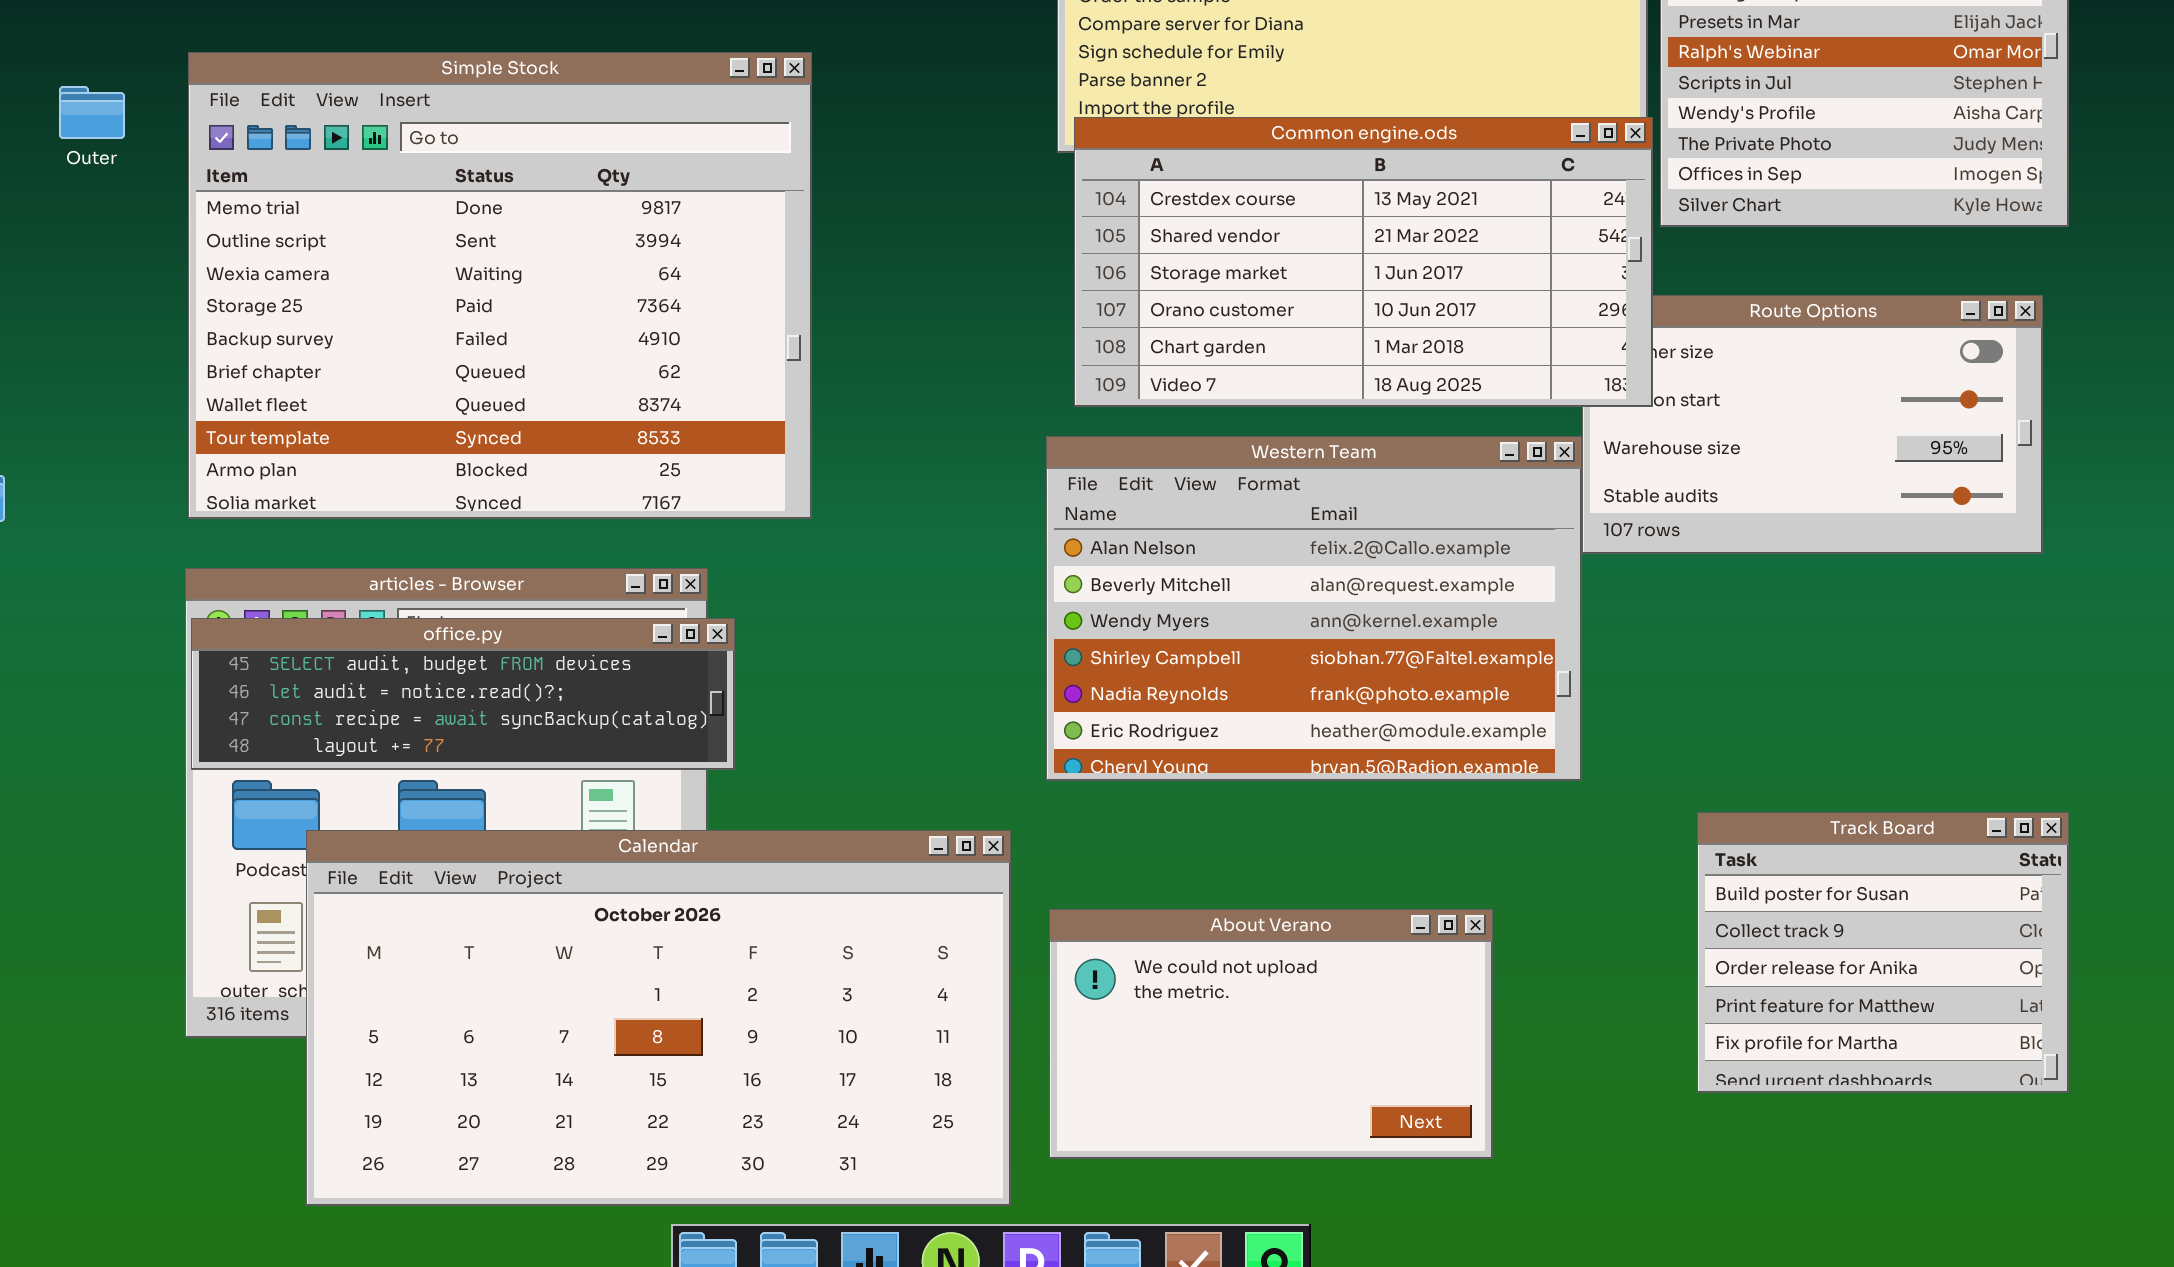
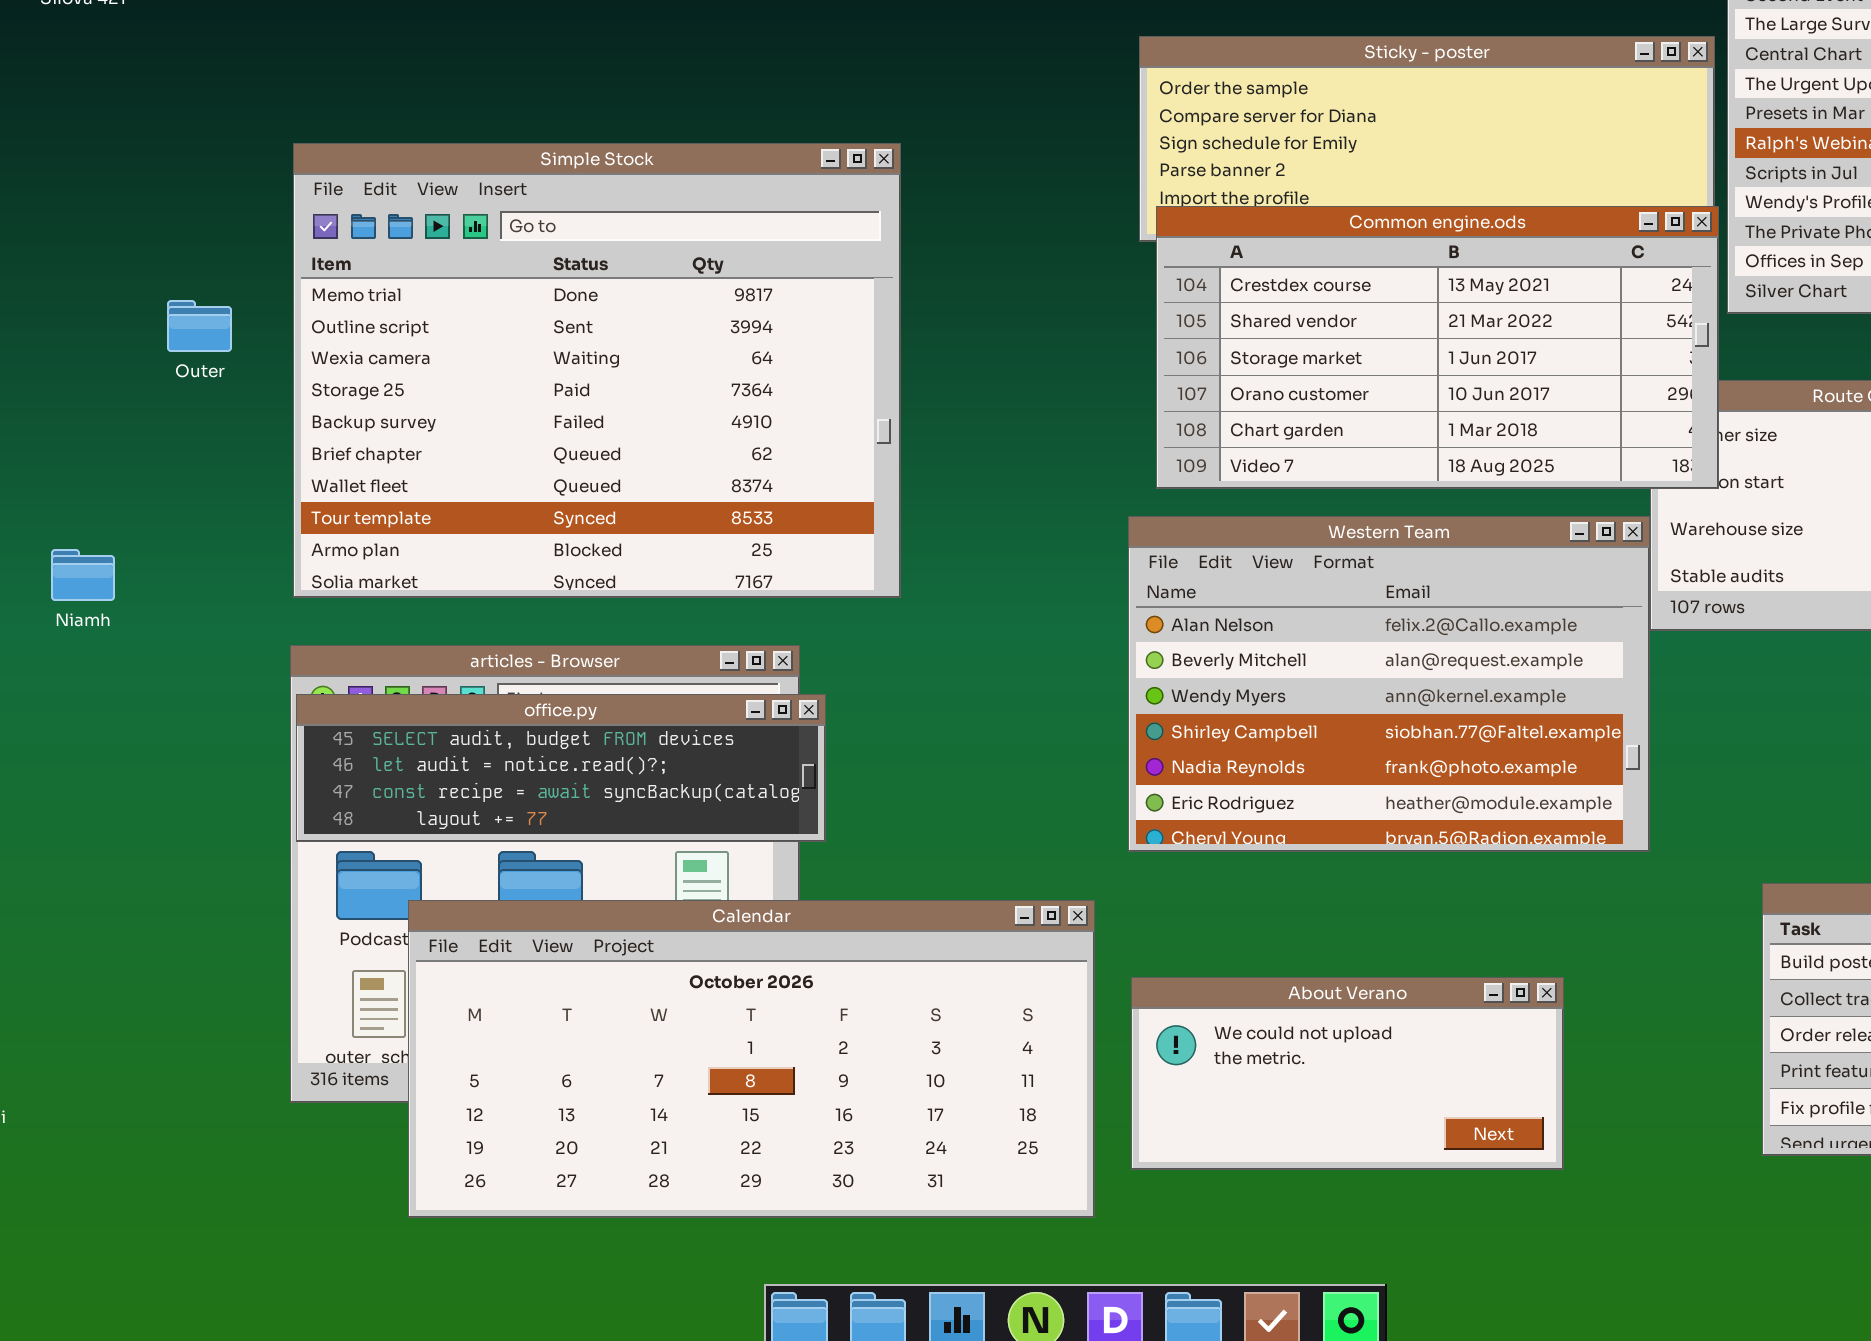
Outer: [59,86,125,139] -> [167,300,232,352], moved
Calendar: [306,830,1011,1206] -> [408,900,1095,1218], resized
About Verano: [1049,909,1493,1159] -> [1131,977,1564,1170], resized

